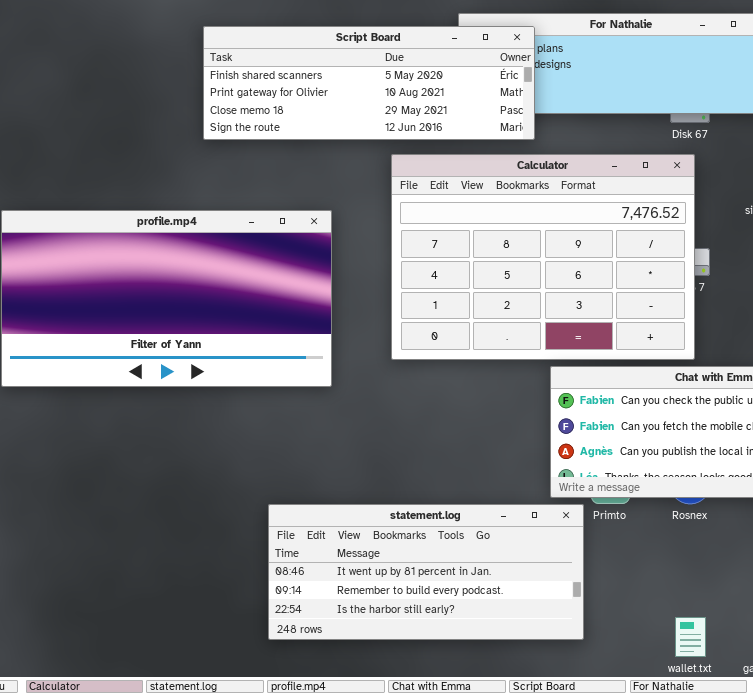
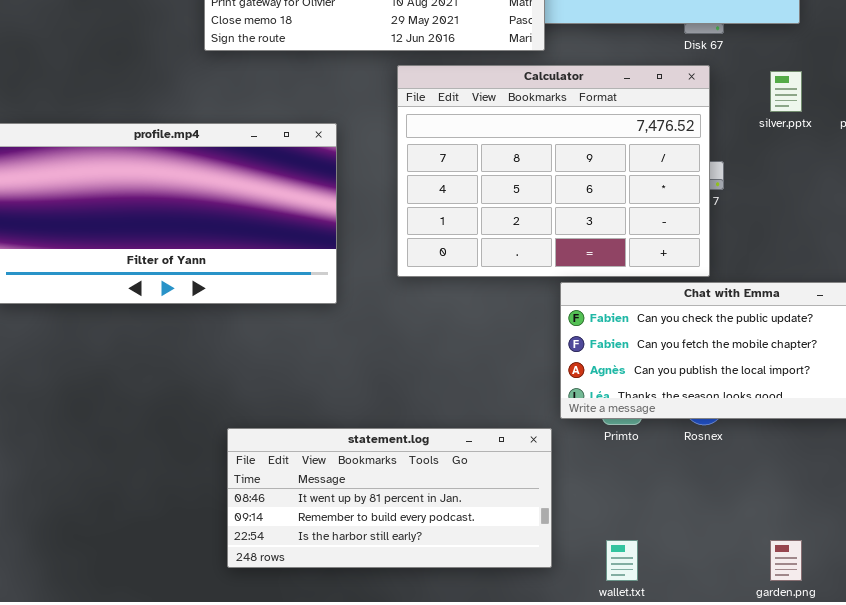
statement.log: [268,504,584,640] -> [227,428,552,568], moved
wallet.txt: [675,617,706,657] -> [606,540,638,581], moved

